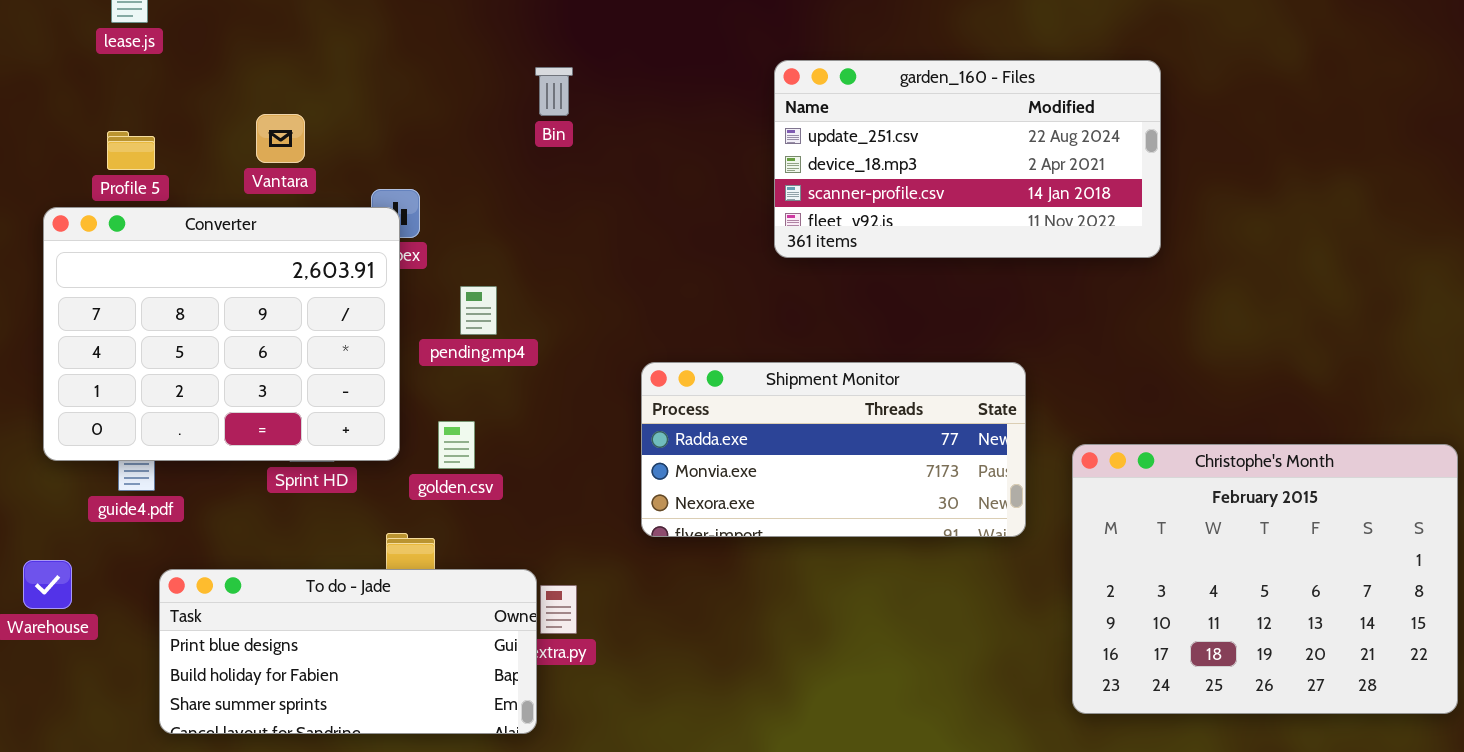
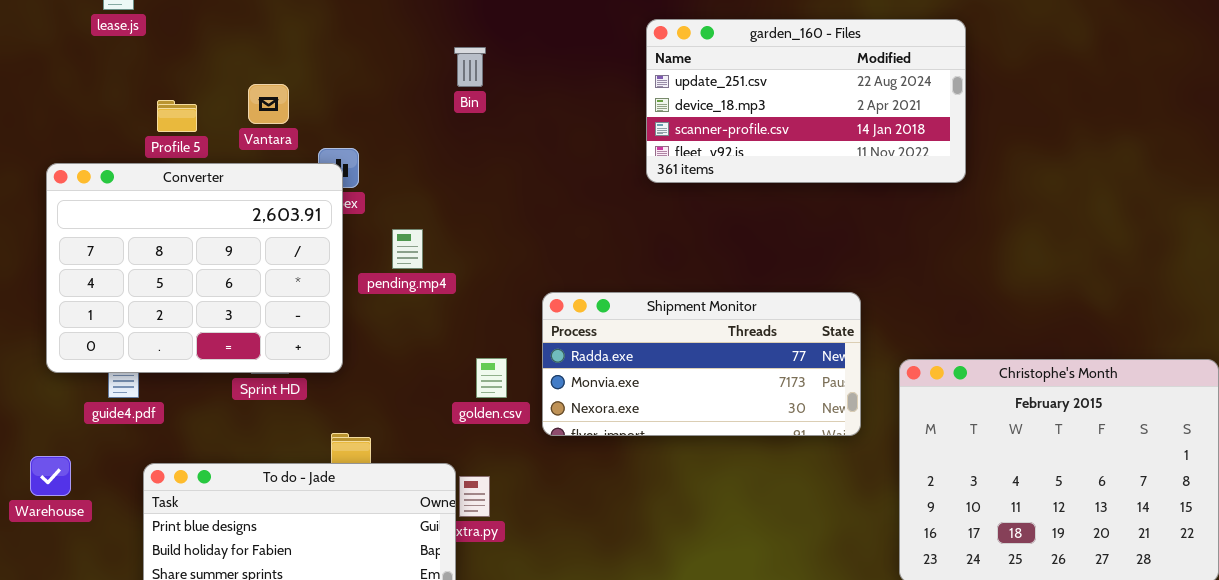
garden_160 - Files: [774,60,1161,258] -> [646,19,966,183], moved
Vantara: [256,114,305,163] -> [248,84,289,124], moved
Profile 5: [107,131,155,170] -> [157,100,197,132], moved
golden.csv: [438,421,475,469] -> [476,358,507,398], moved

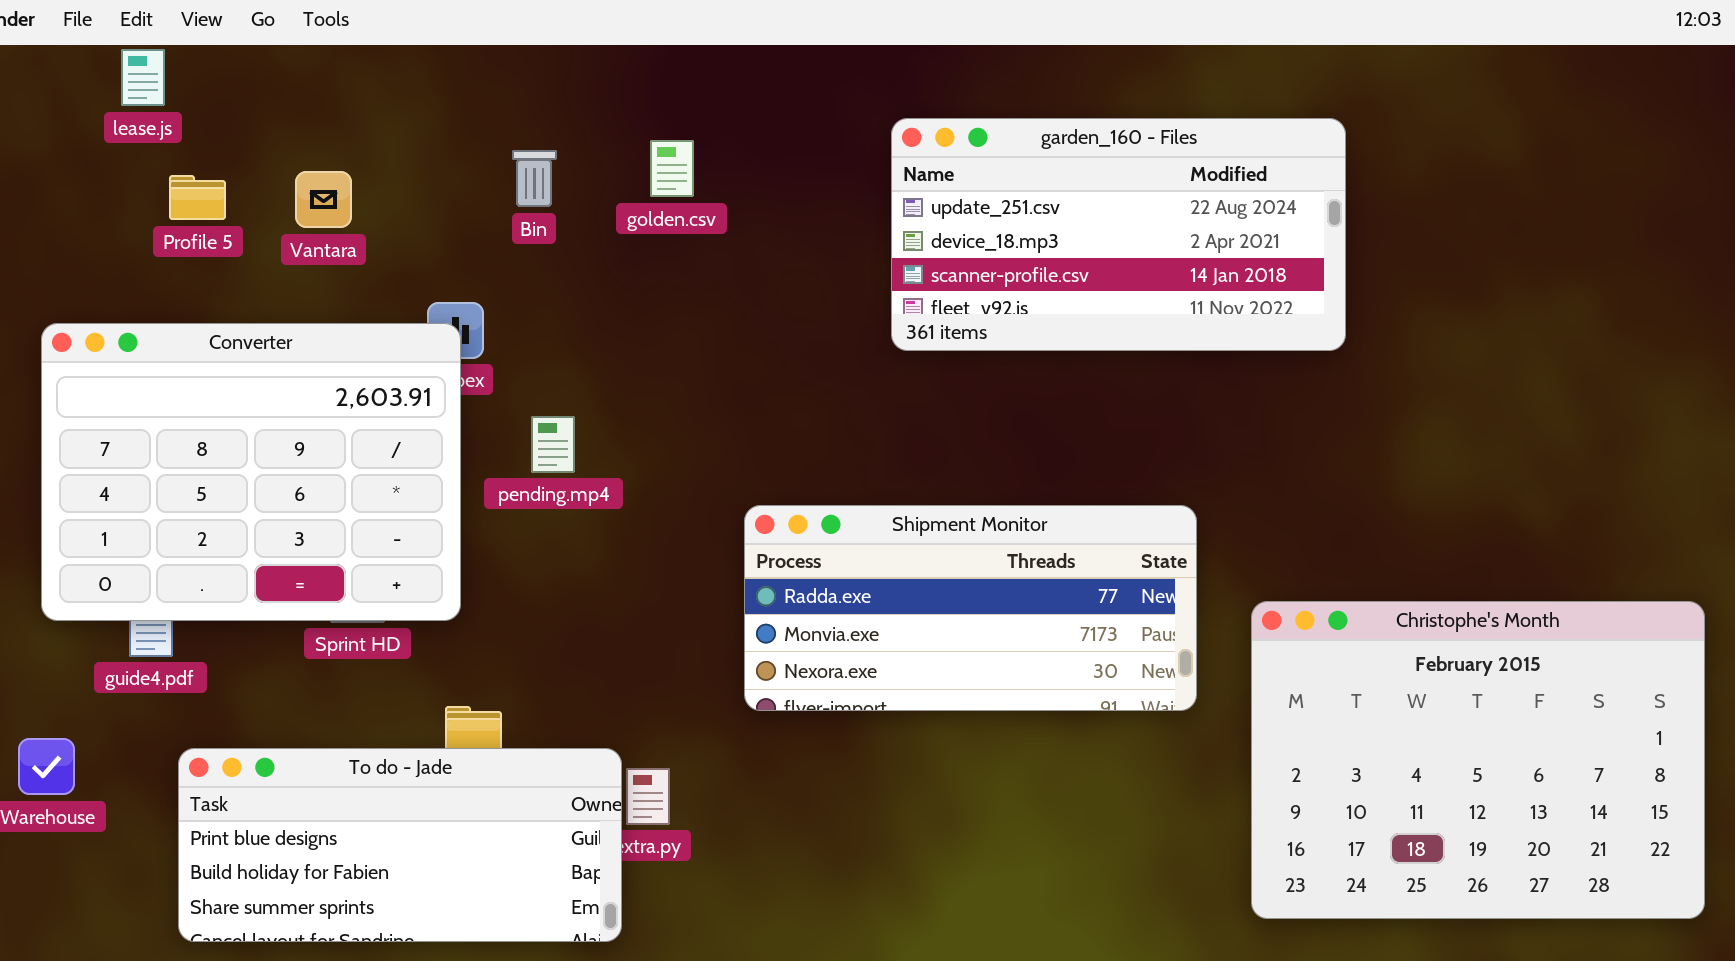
Bin: [454,47,486,87] -> [512,150,557,207], moved
Vantara: [248,84,289,124] -> [295,171,352,228], moved
Profile 5: [157,100,197,132] -> [169,175,226,220], moved
golden.csv: [476,358,507,398] -> [650,140,694,197], moved

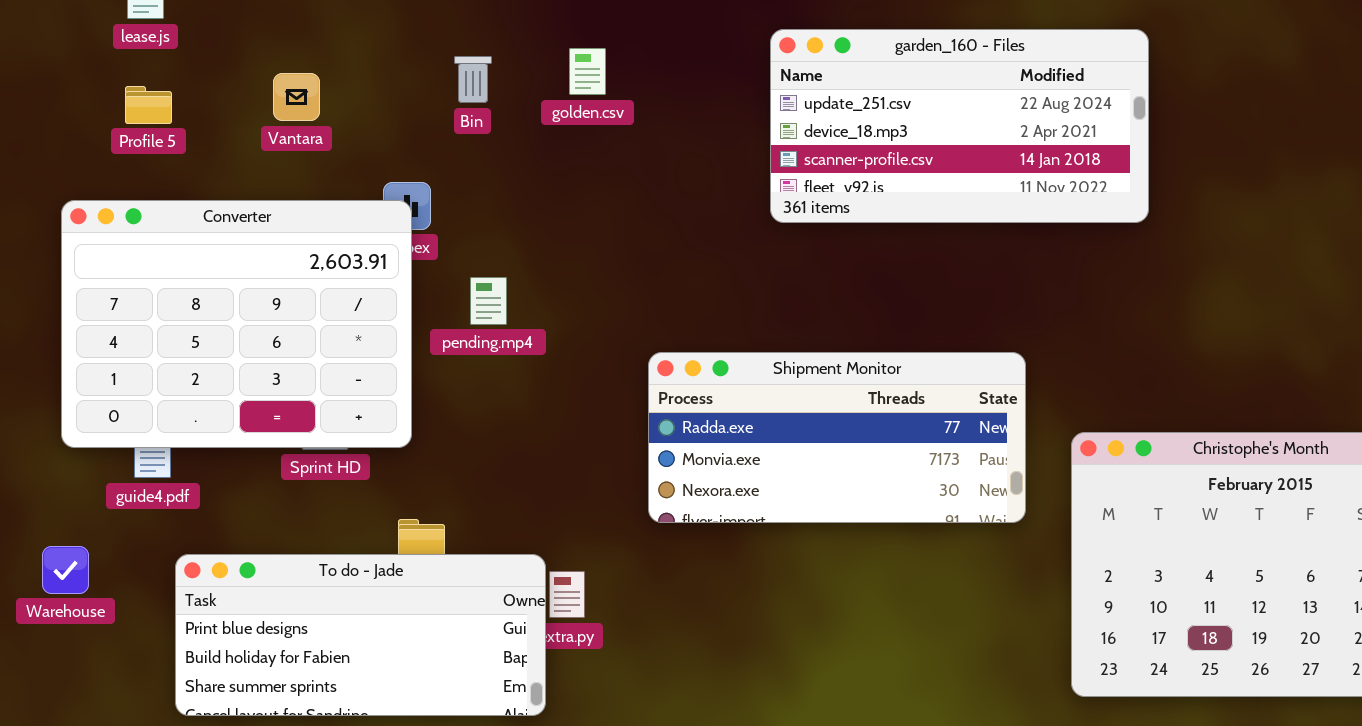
Profile 5: [169,175,226,220] -> [125,86,172,124], moved

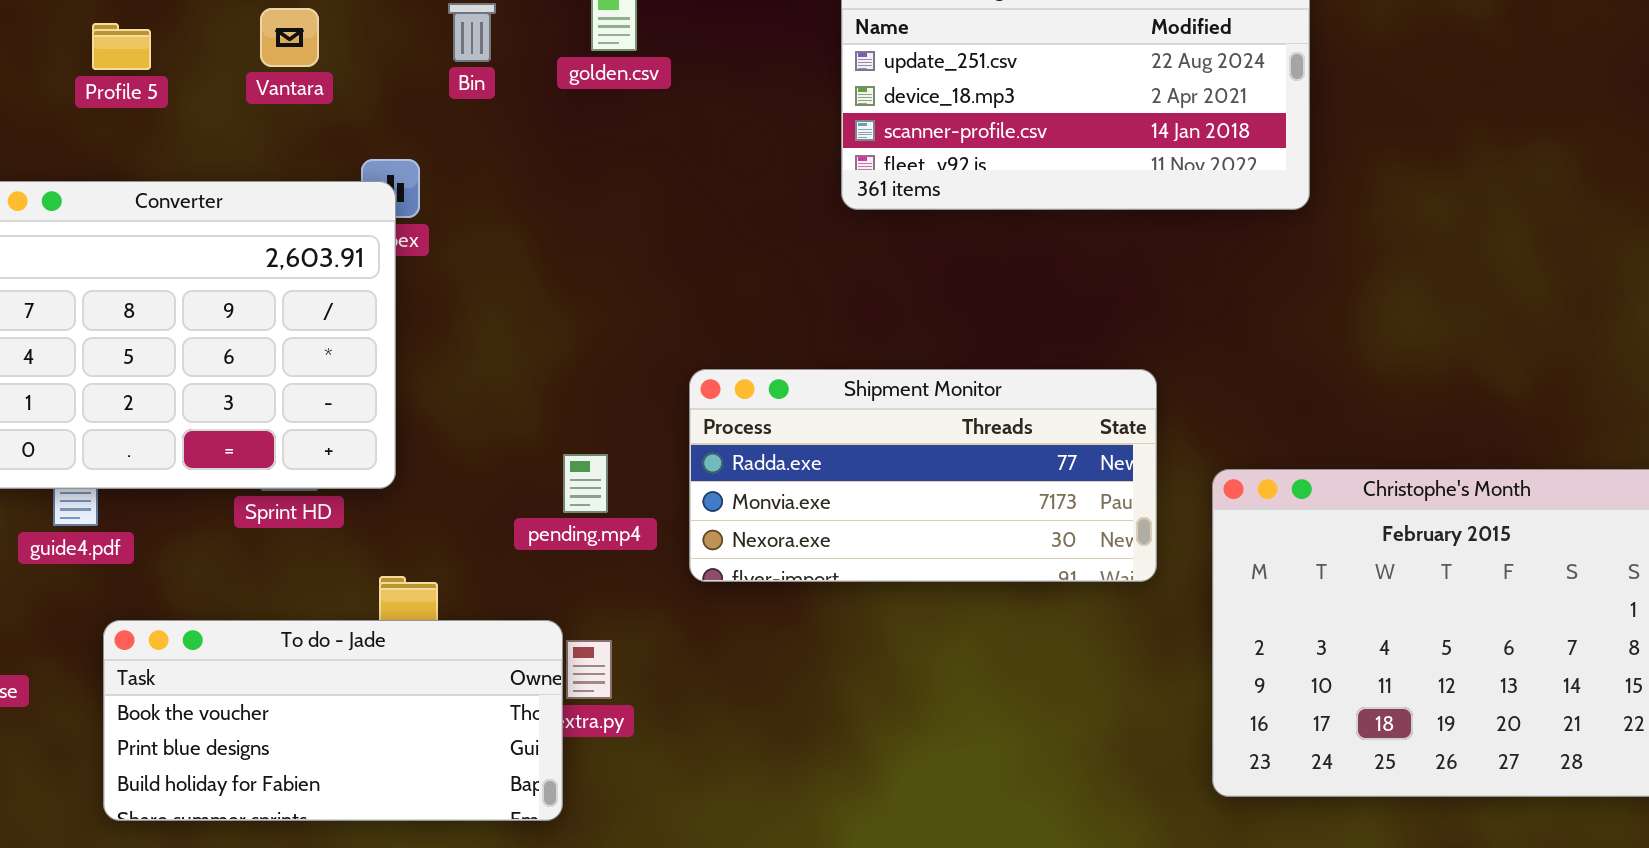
Vantara: [273,73,320,121] -> [260,8,319,67], moved
Profile 5: [125,86,172,124] -> [92,23,151,70], moved
pending.mp4: [470,277,507,325] -> [563,454,608,513], moved
To do - Jade: [175,554,546,716] -> [103,620,563,821], scrolled up 1 row

